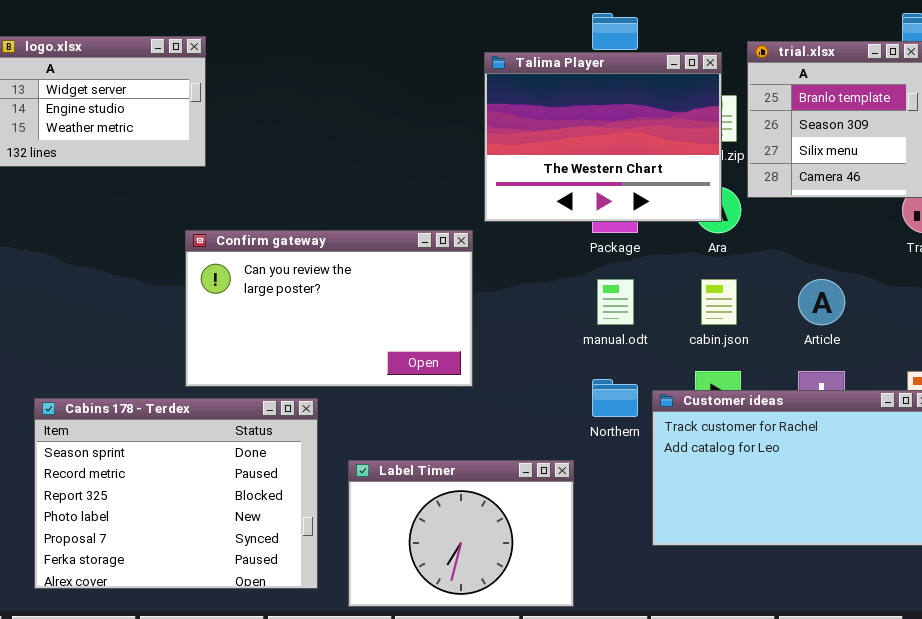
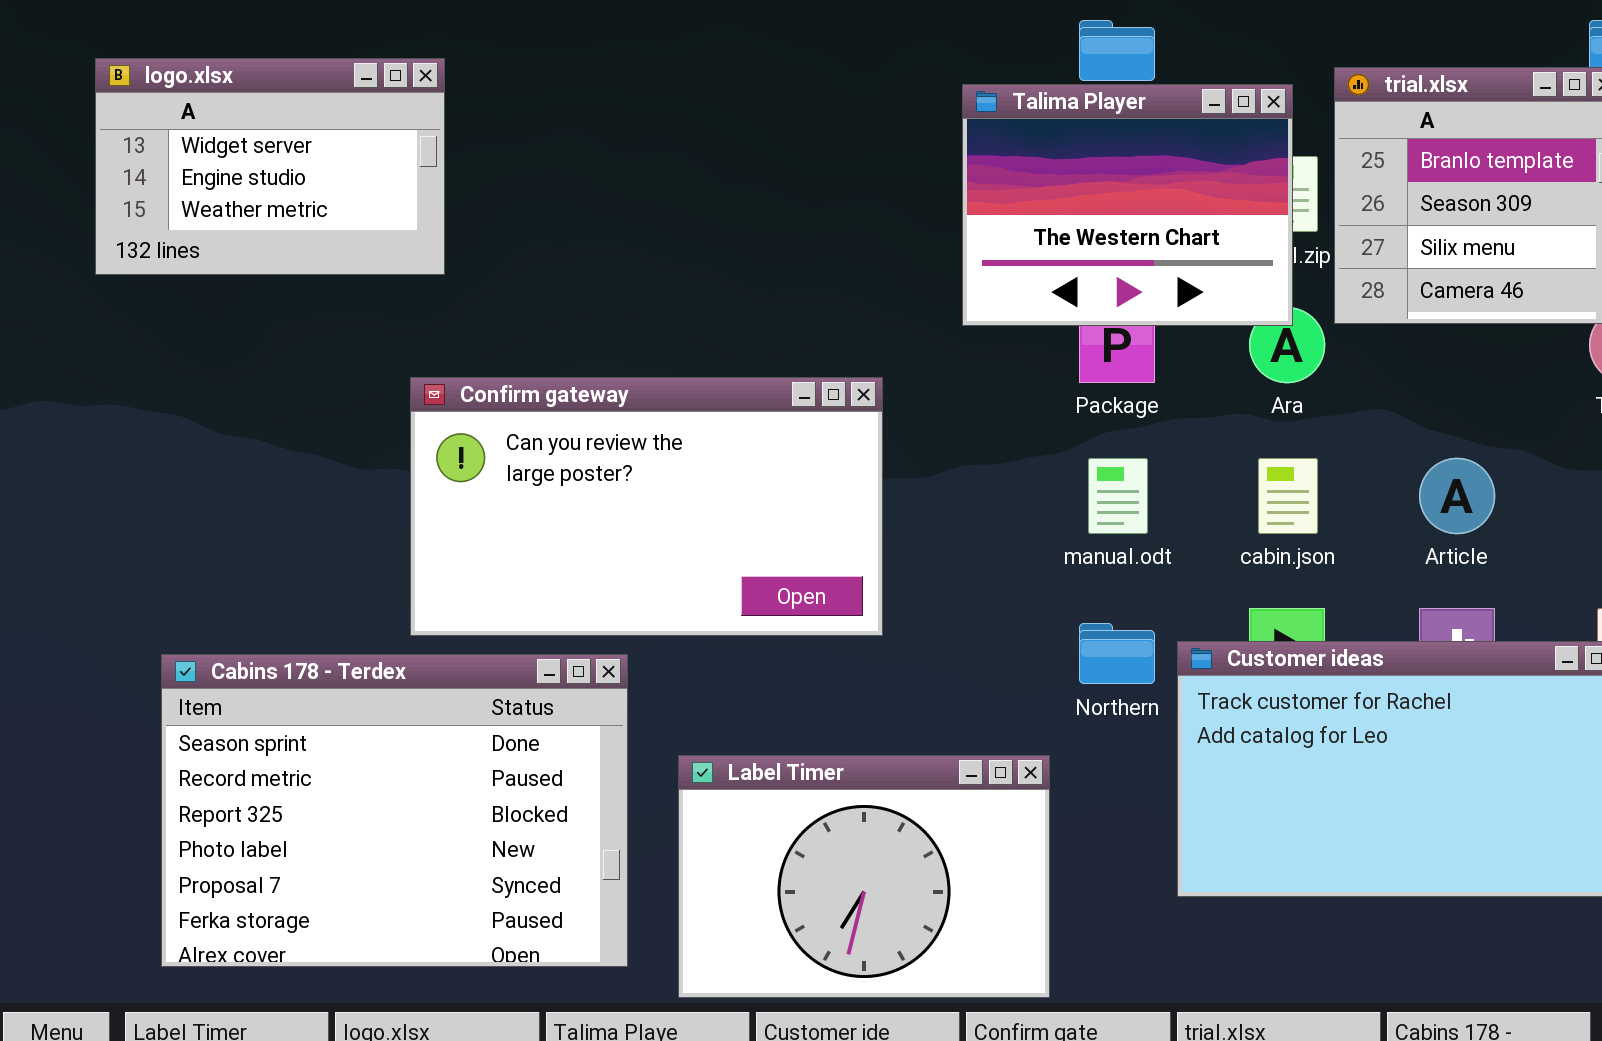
Talima Player: [484,52,722,222] -> [962,84,1293,326], resized

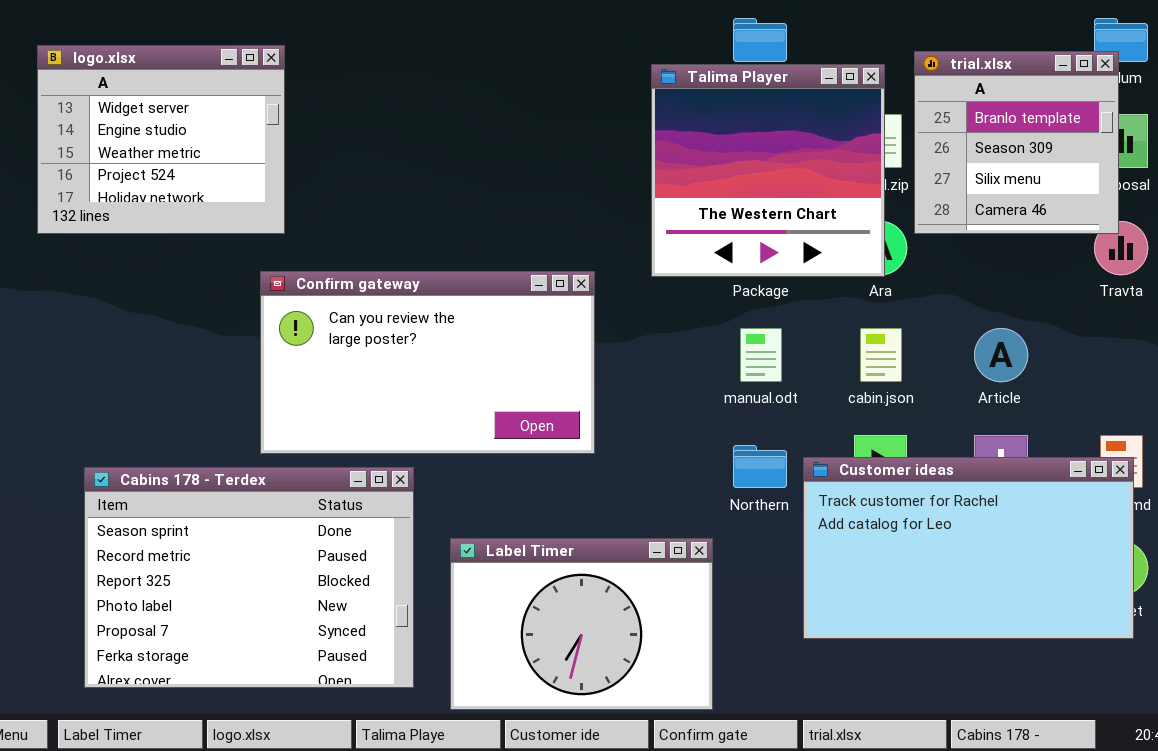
logo.xlsx: [95,58,445,275] -> [37,45,285,234], resized
Talima Player: [962,84,1293,326] -> [651,64,885,277], resized

